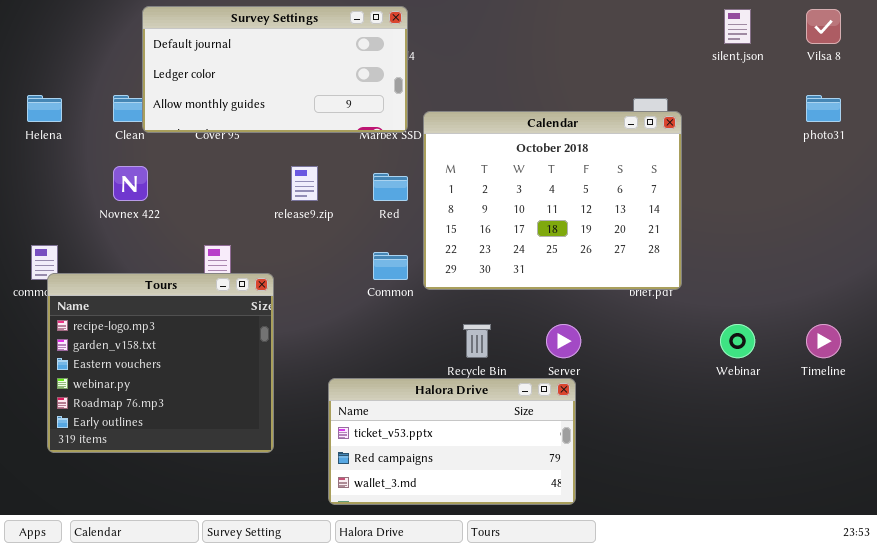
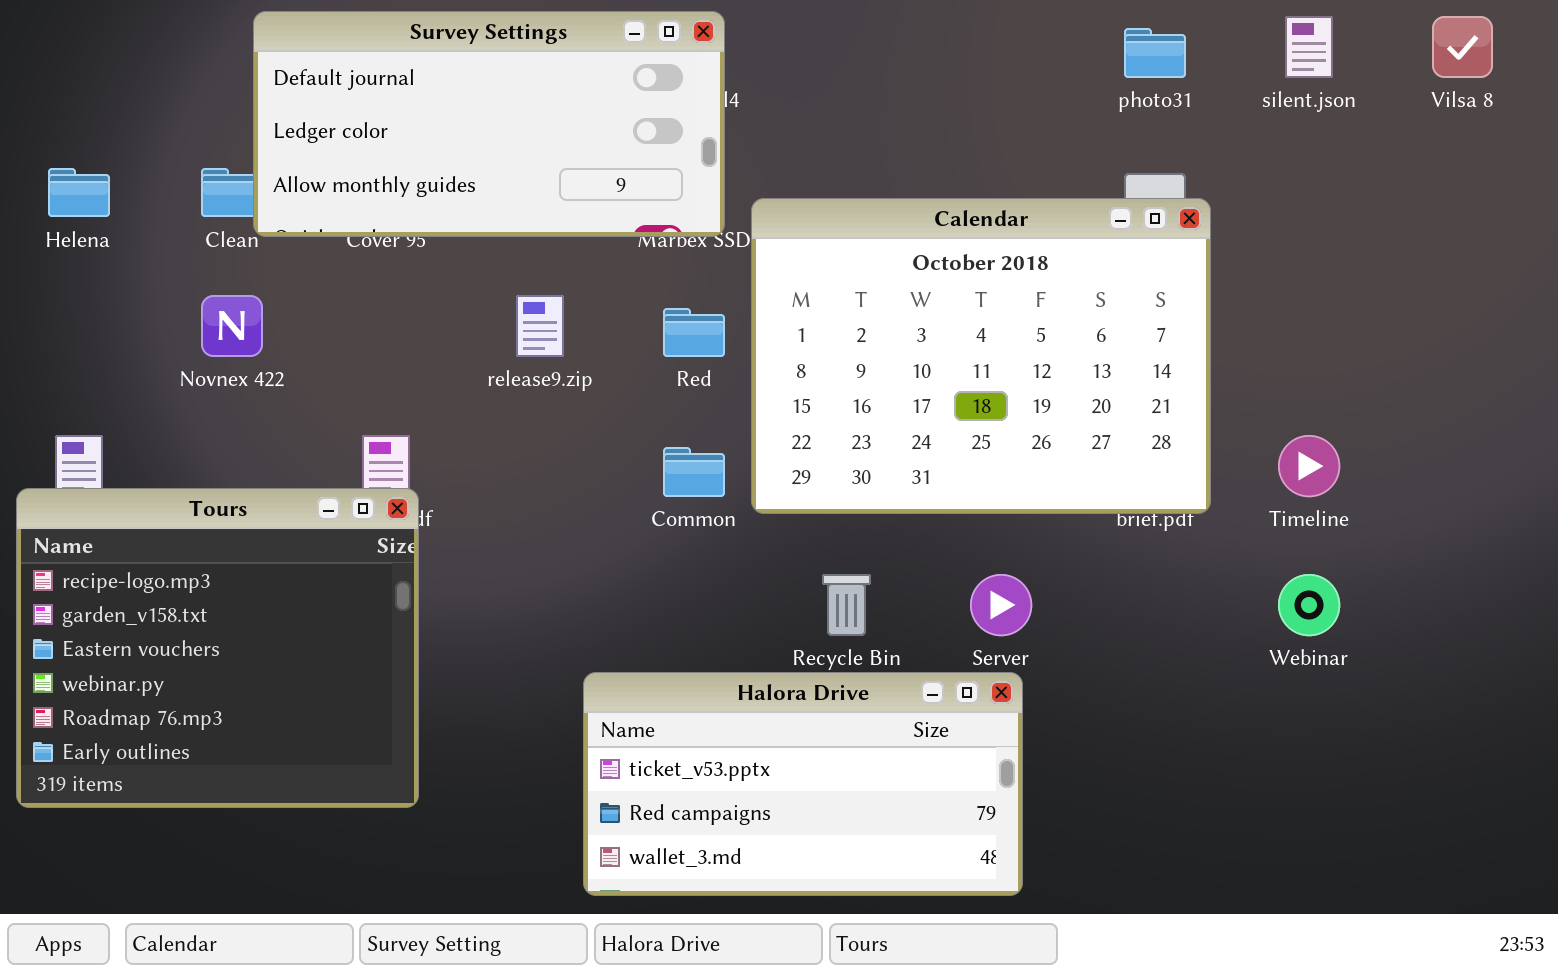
photo31: [806,95,841,122] -> [1124,28,1186,78], moved
Tours: [47,273,274,453] -> [16,488,419,808], moved
Timeline: [806,324,841,358] -> [1278,435,1340,497], moved

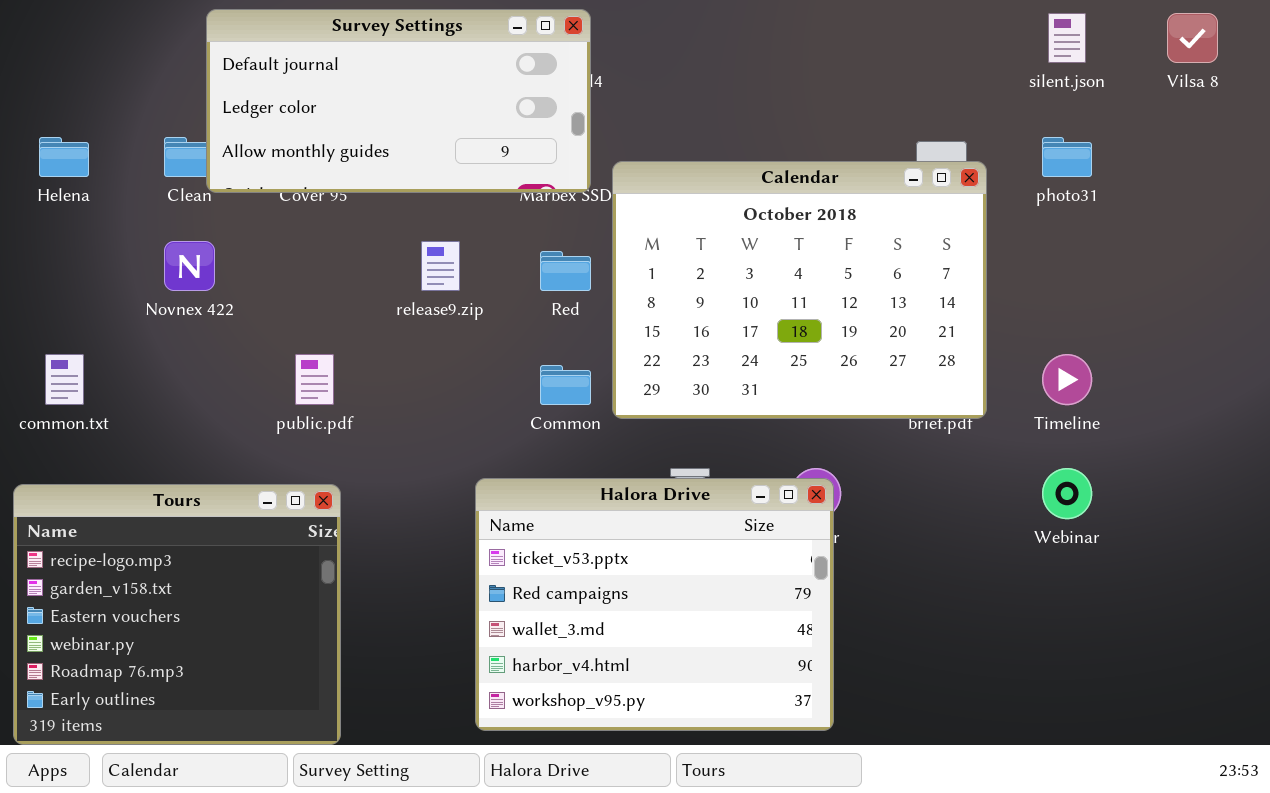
photo31: [1124,28,1186,78] -> [1042,137,1092,177], moved
Tours: [16,488,419,808] -> [13,484,341,745], moved
Halora Drive: [583,672,1023,896] -> [475,478,834,731], resized

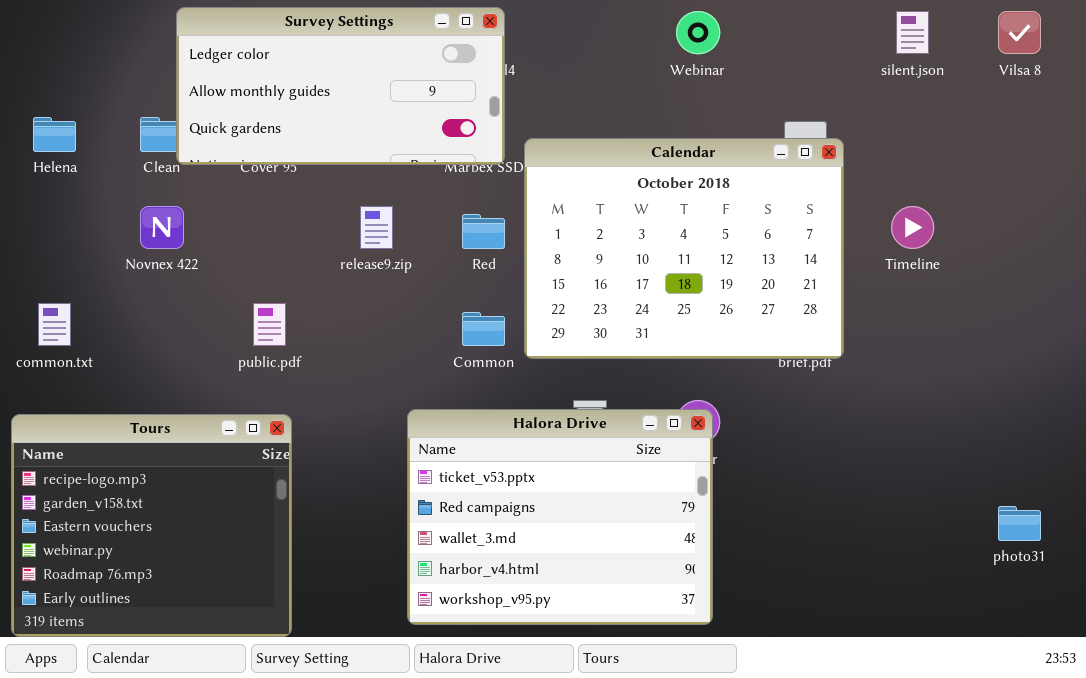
Survey Settings: [206,9,591,193] -> [176,7,505,165], scrolled down 1 row
photo31: [1042,137,1092,177] -> [998,506,1041,541], moved
Timeline: [1042,354,1092,405] -> [891,206,934,249], moved
Webinar: [1042,468,1092,519] -> [676,11,720,54], moved

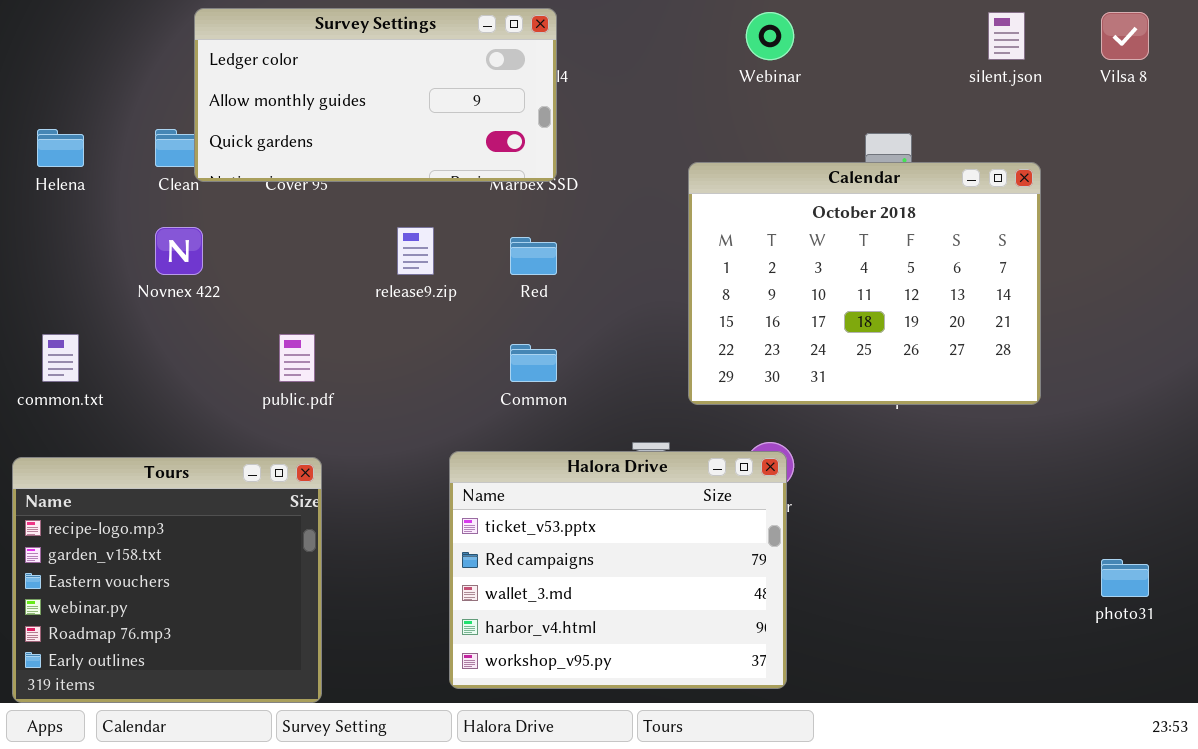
Calendar: [524,138,844,359] -> [688,162,1041,405], moved

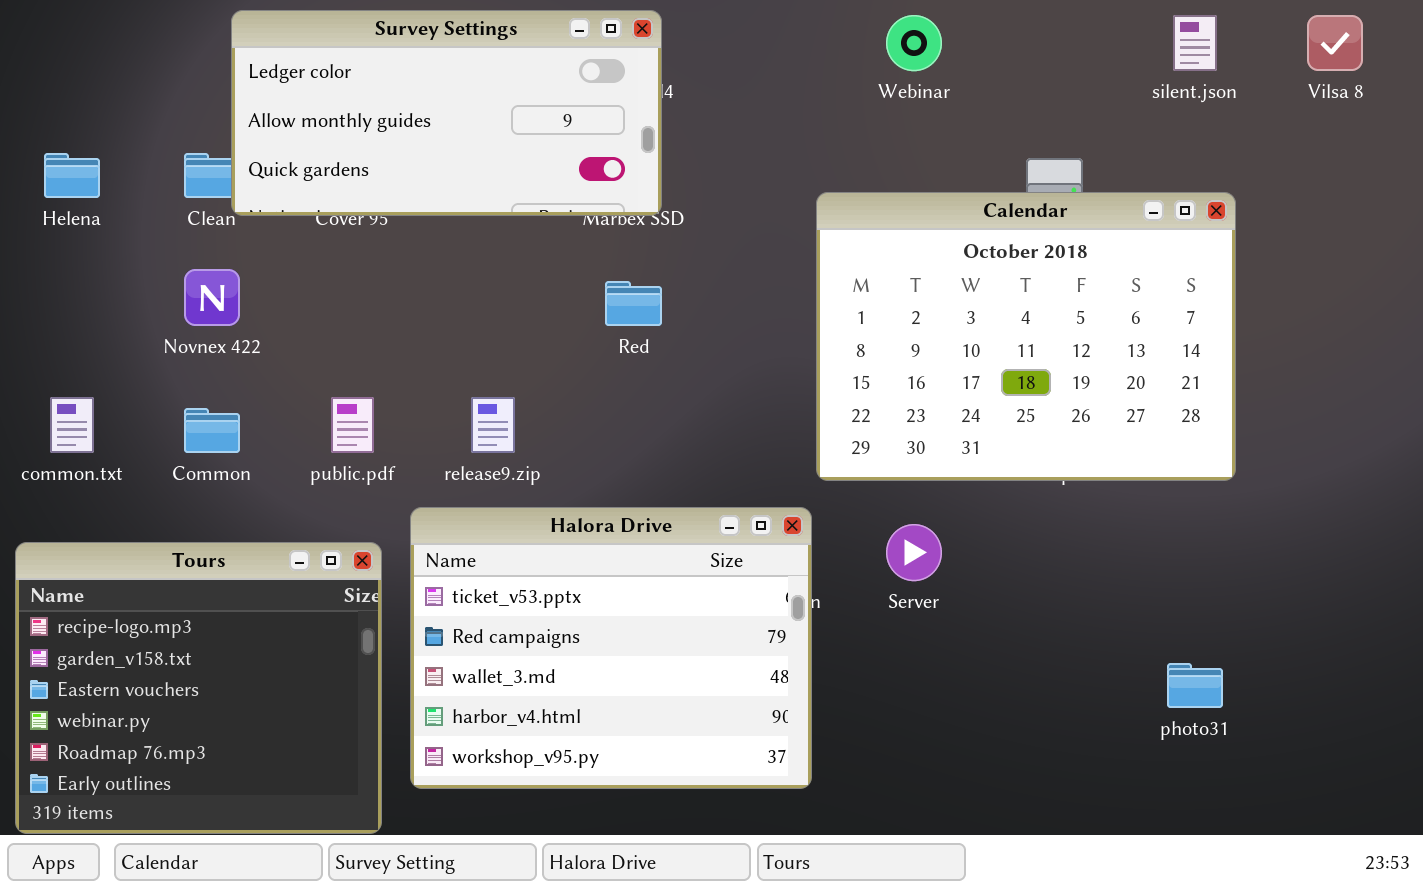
release9.zip: [397,227,434,275] -> [471,397,515,453], moved
Common: [510,344,557,382] -> [184,408,240,453], moved
Halora Drive: [449,451,787,689] -> [410,507,812,789], moved
photo31: [1101,559,1149,597] -> [1167,663,1223,708], moved

